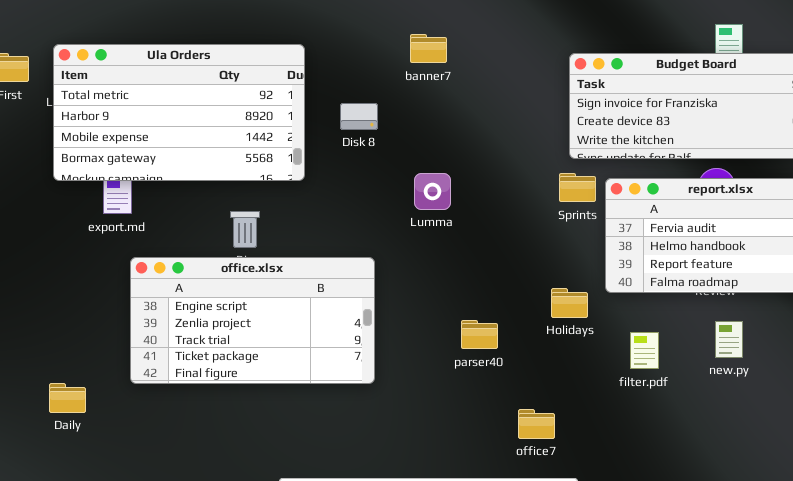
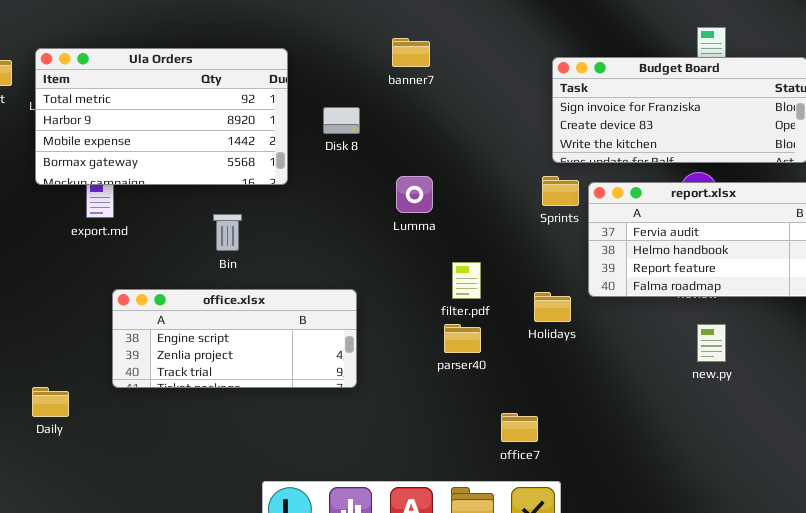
office.xlsx: [130,257,375,384] -> [112,289,357,388], resized
filter.pdf: [630,332,659,369] -> [452,262,481,299], moved

